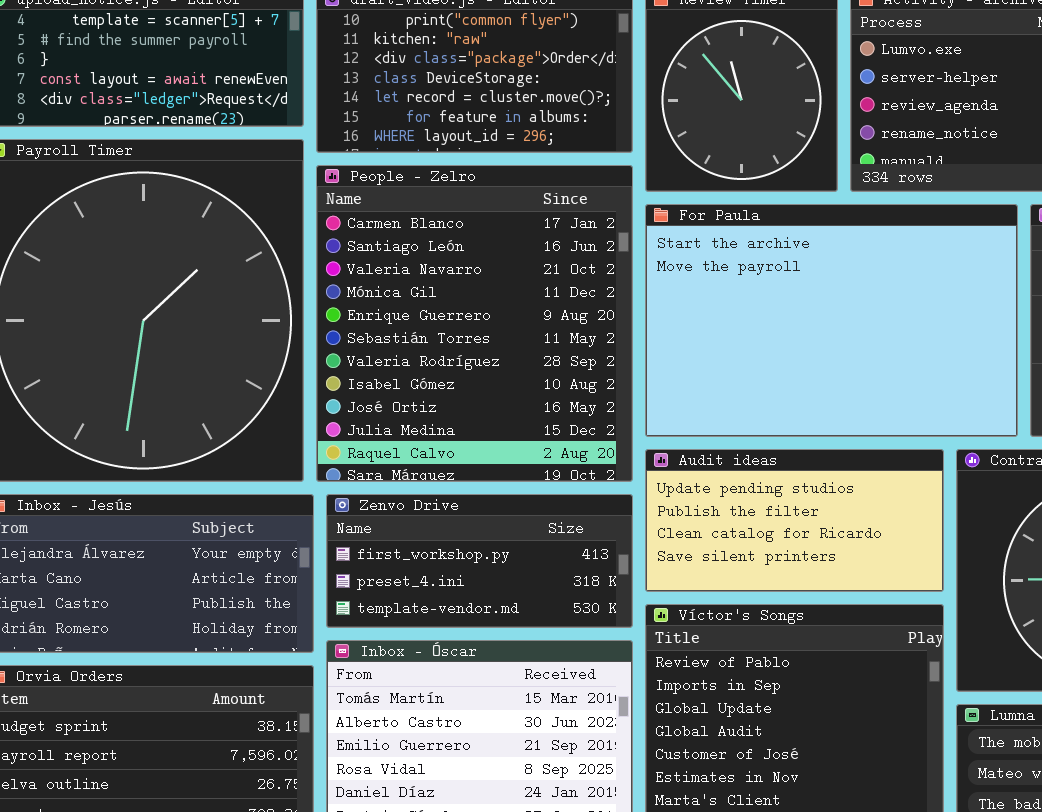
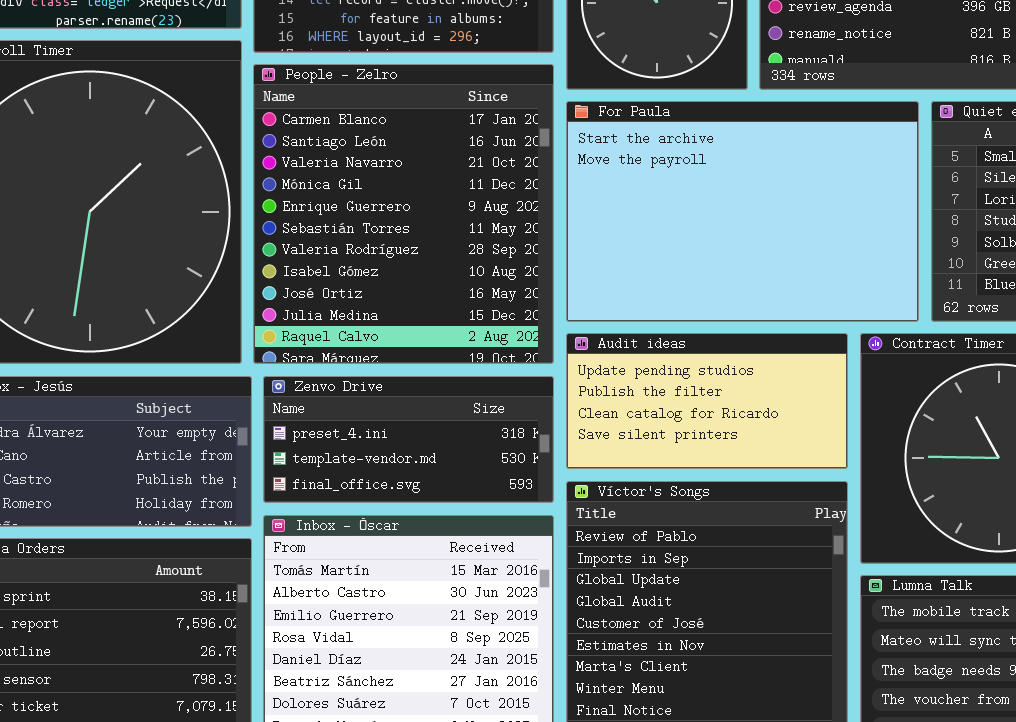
Zenvo Drive: [326,494,633,628] -> [263,376,554,503], scrolled down 1 row

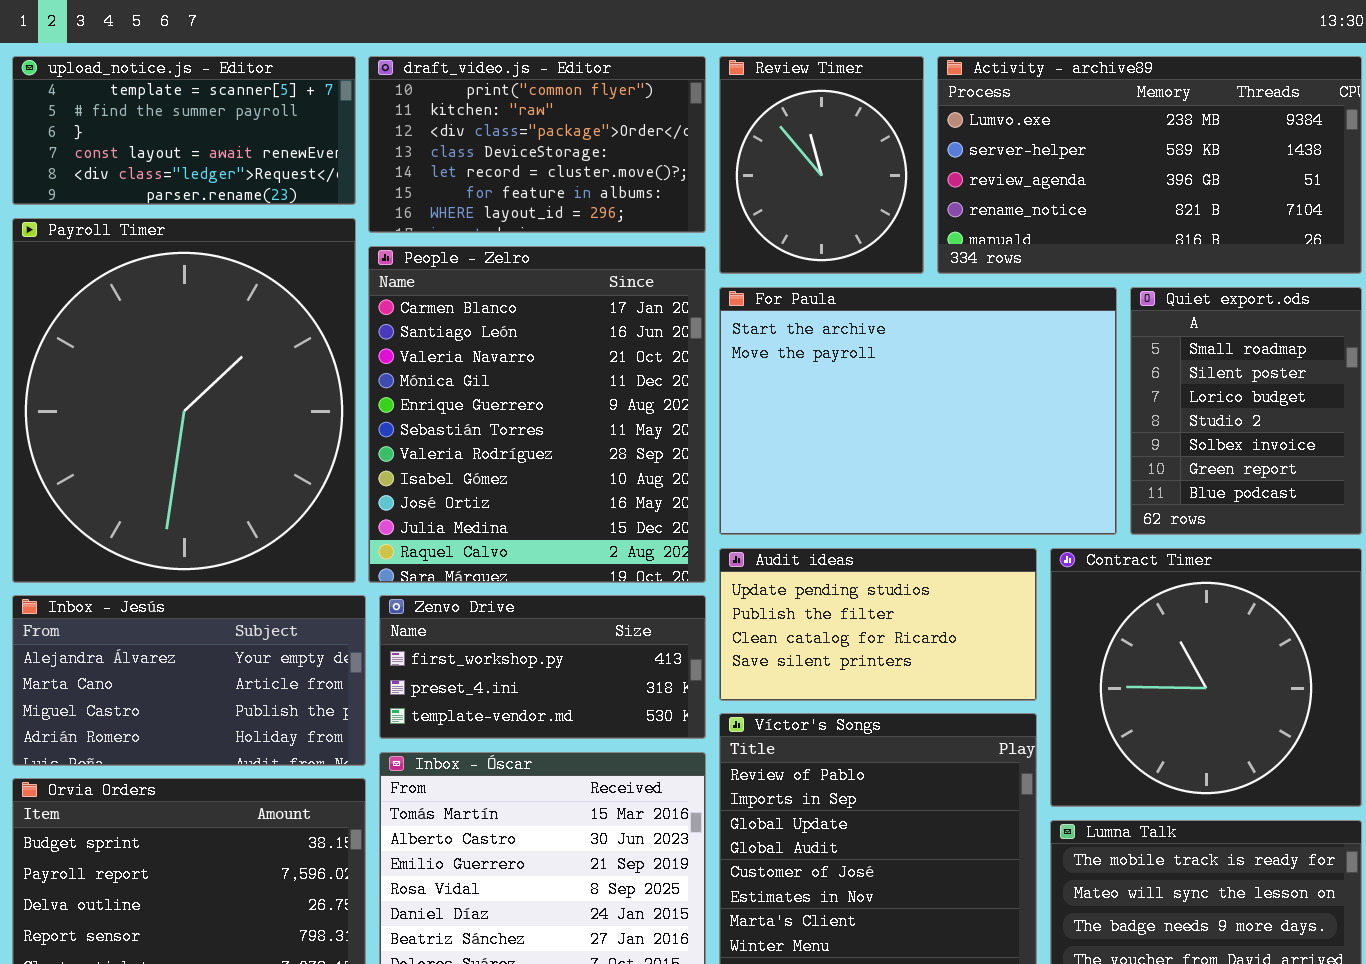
Zenvo Drive: [263,376,554,503] -> [379,595,706,739], scrolled up 1 row

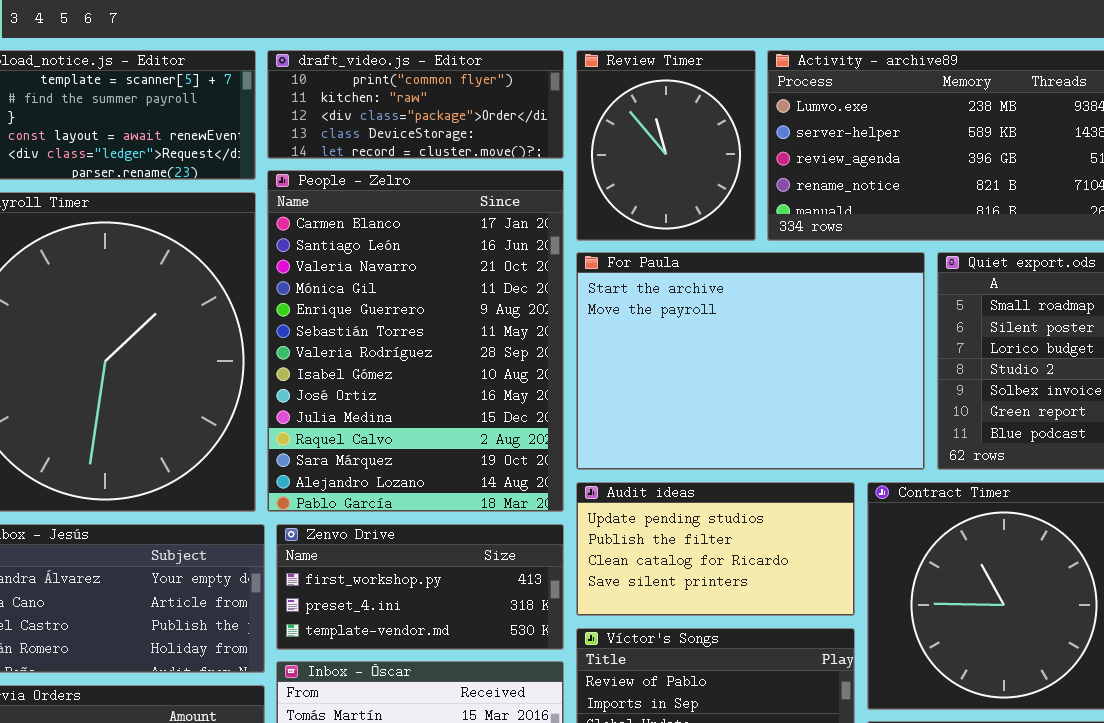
draft_video.js - Editor: [368,56,706,233] -> [267,50,564,159], resized
People - Zelro: [368,246,706,583] -> [267,170,564,512], resized

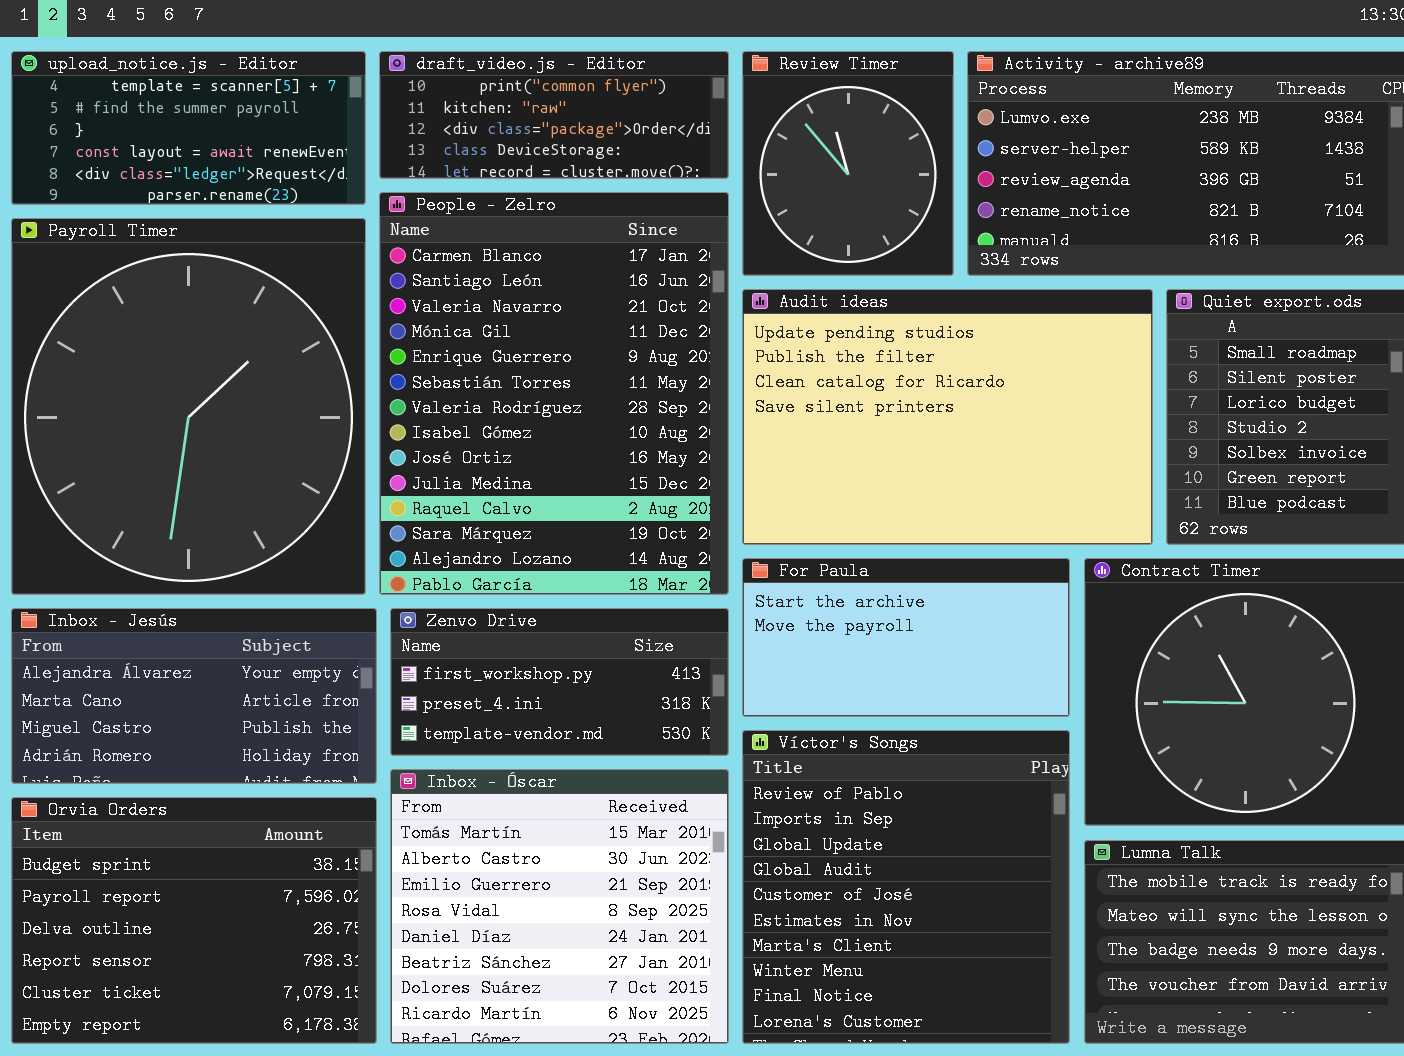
For Paula: [576,252,925,470] -> [742,558,1070,717], moved, resized
Audit ideas: [576,482,855,616] -> [742,289,1153,545], moved, resized

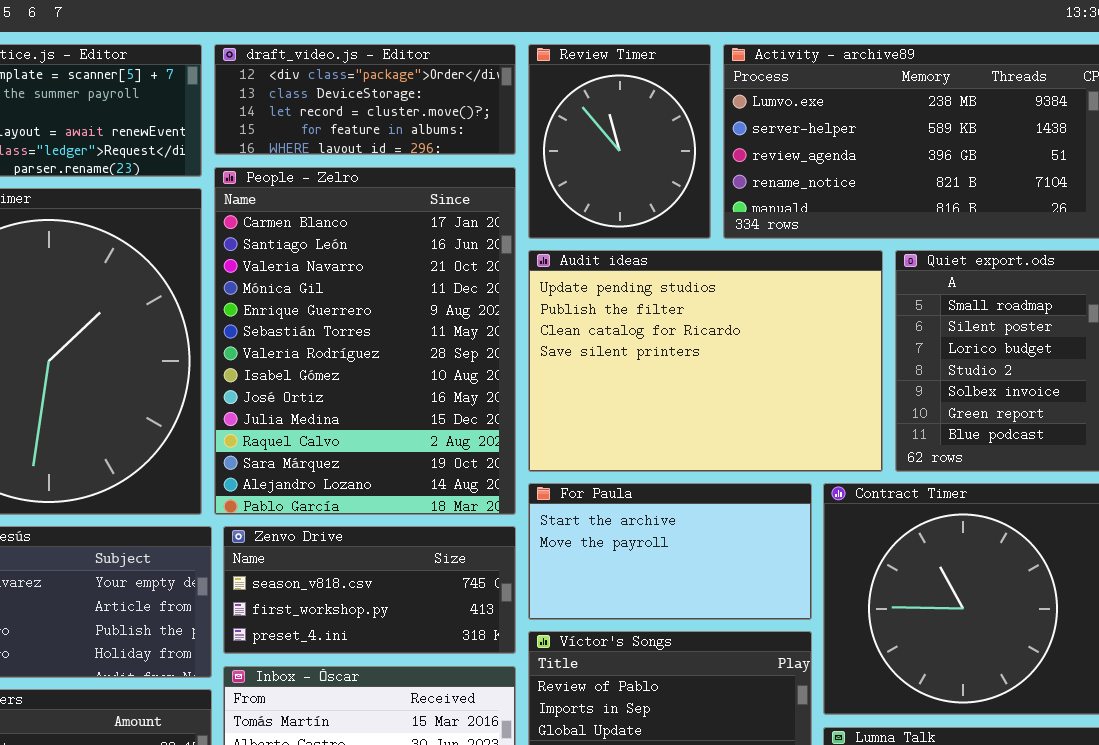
draft_video.js - Editor: [379,51,729,179] -> [214,44,516,155], scrolled down 2 rows
Zenvo Drive: [390,608,729,756] -> [223,526,516,654], scrolled up 1 row

